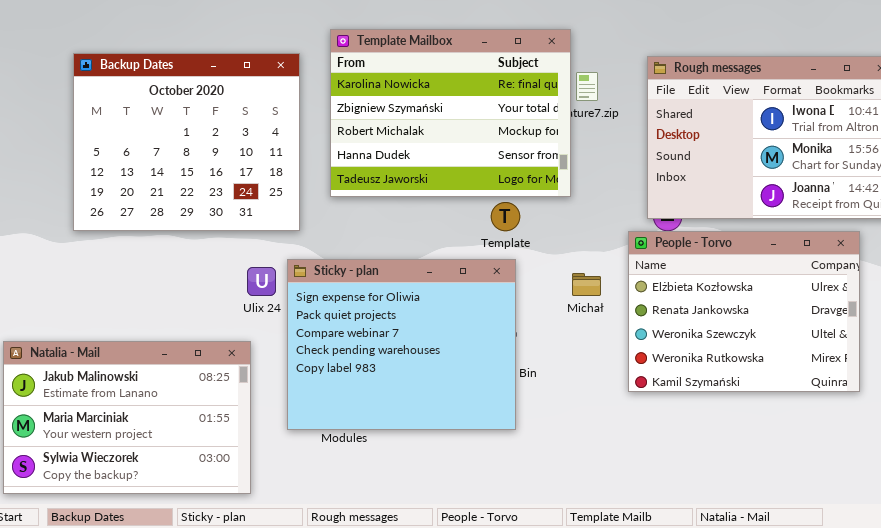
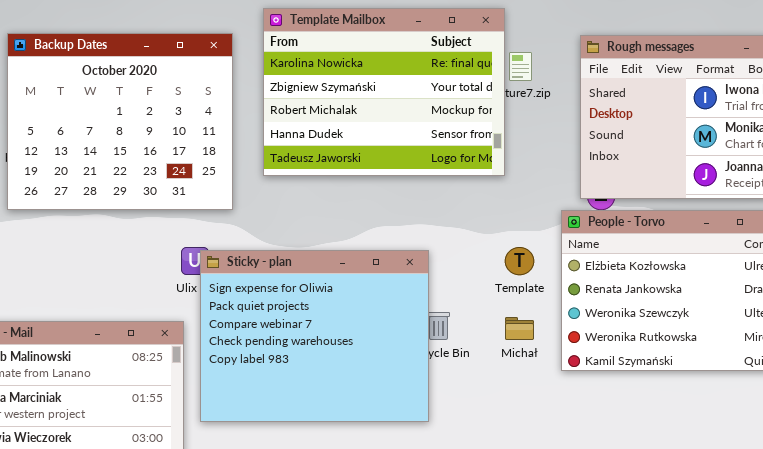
Template: [491,202,520,231] -> [505,247,534,275], moved
Sticky - plan: [287,259,516,430] -> [200,250,429,422], moved
Michał: [572,273,601,296] -> [505,317,534,340], moved

